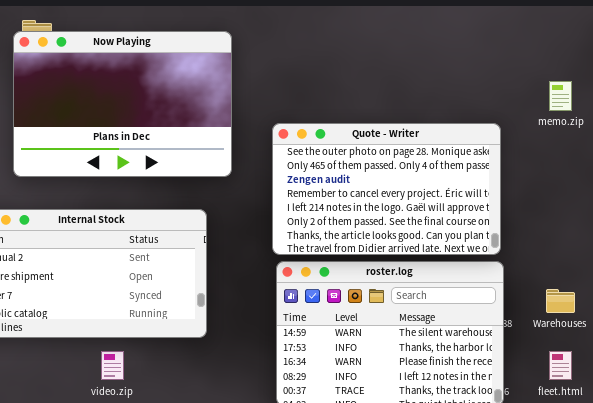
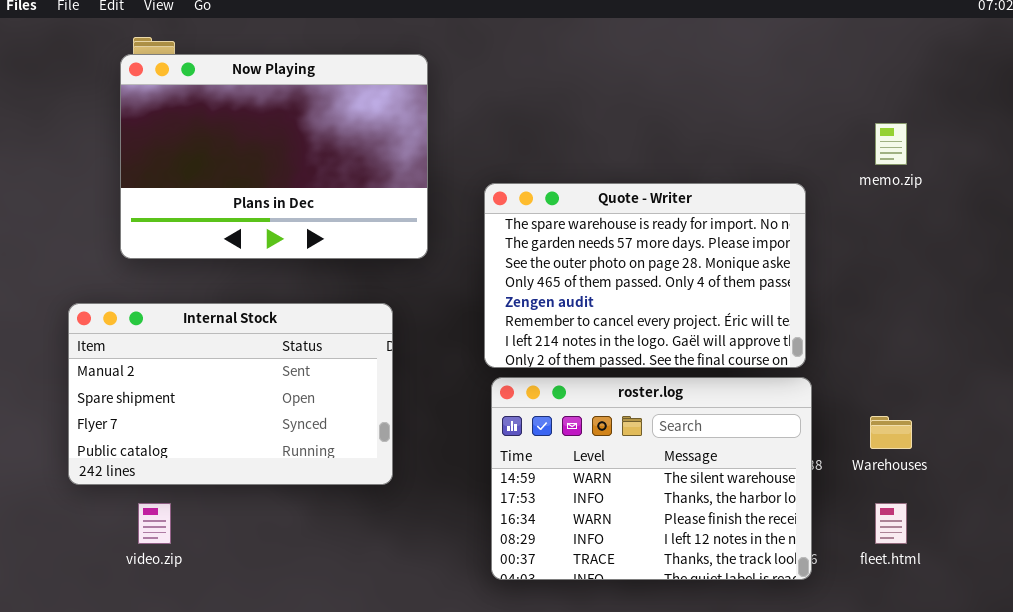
Quote - Writer: [272,123,501,255] -> [484,183,806,368], scrolled up 2 rows
video.zip: [101,351,124,380] -> [138,503,171,544], moved

